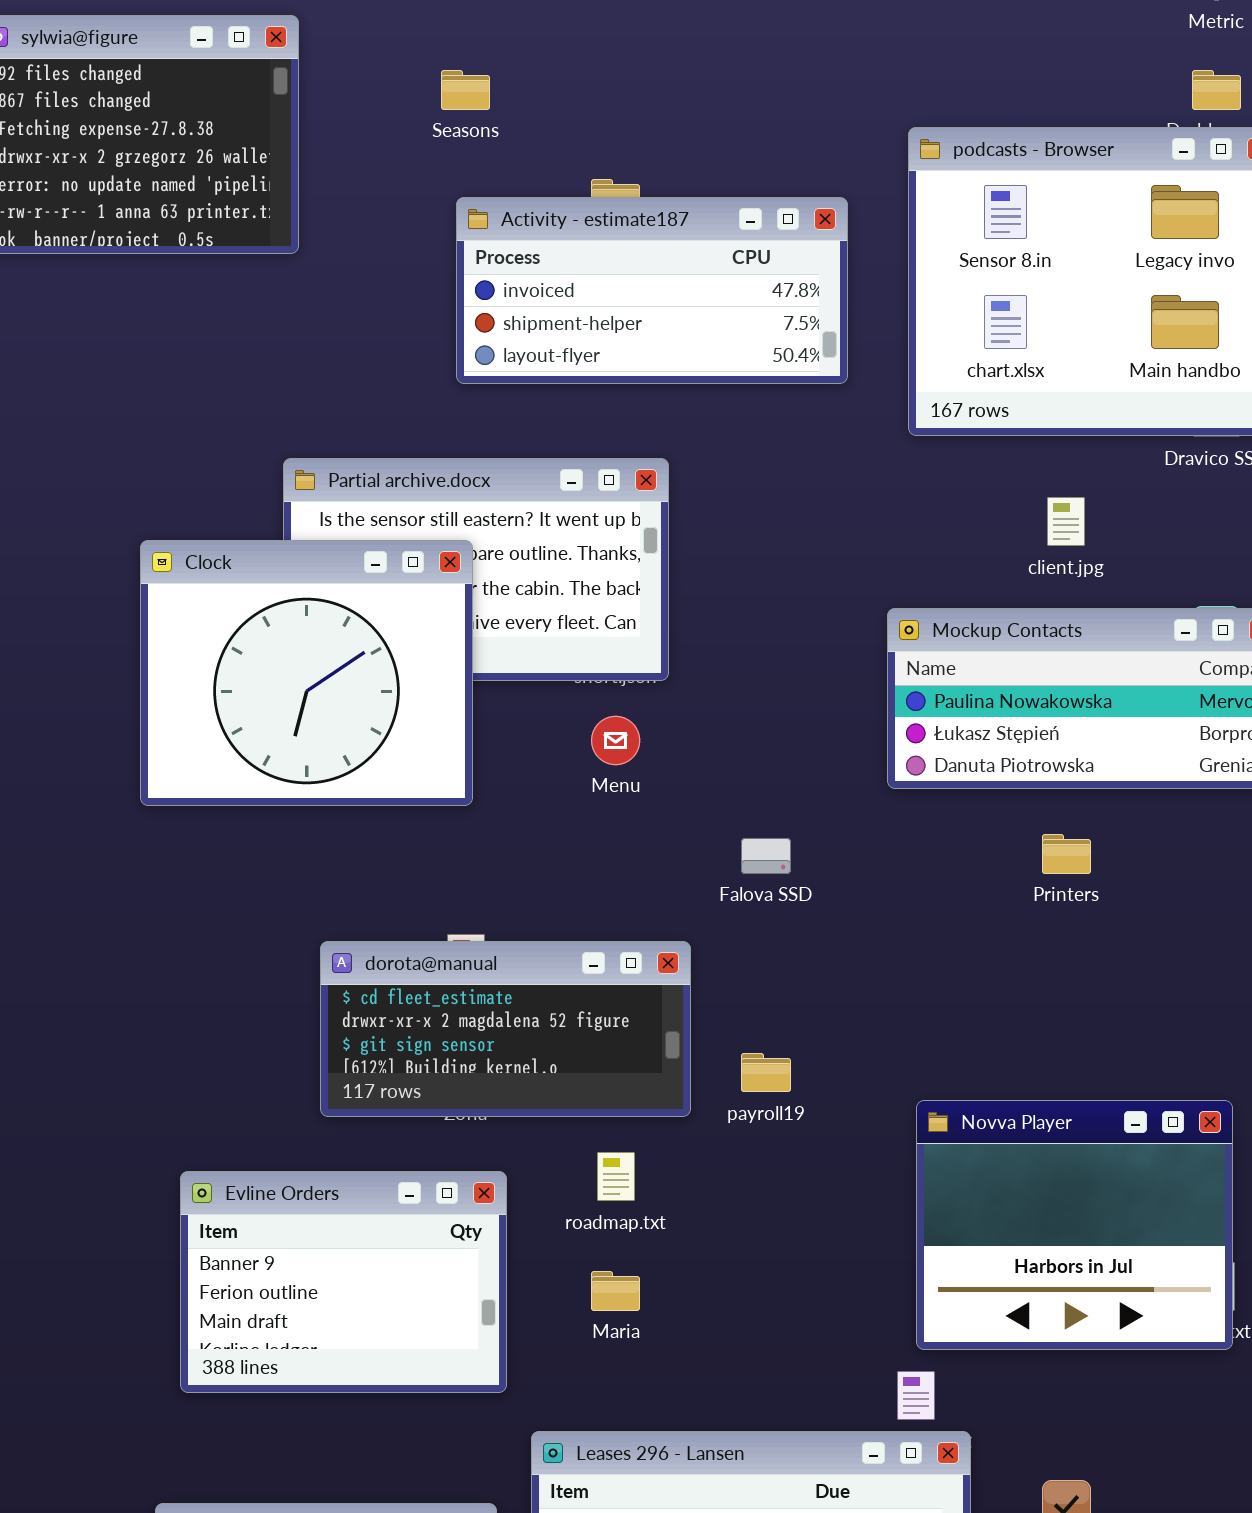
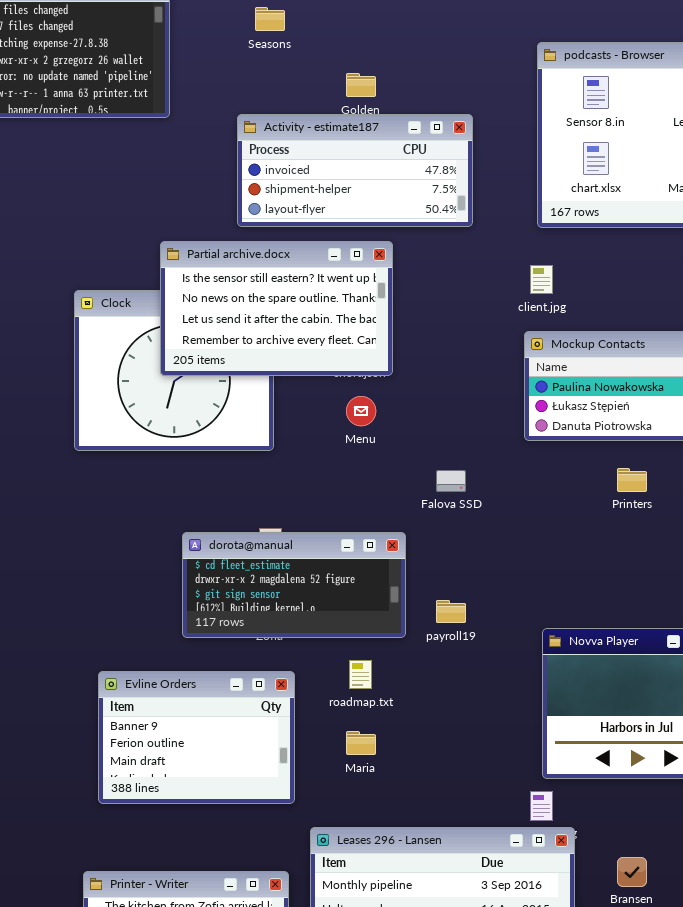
Activity - estimate187: [456,197,848,384] -> [237,114,473,227], moved
Partial archive.docx: [283,458,669,681] -> [160,241,393,376], raised
client.jpg: [1047,497,1085,546] -> [530,265,553,294], moved

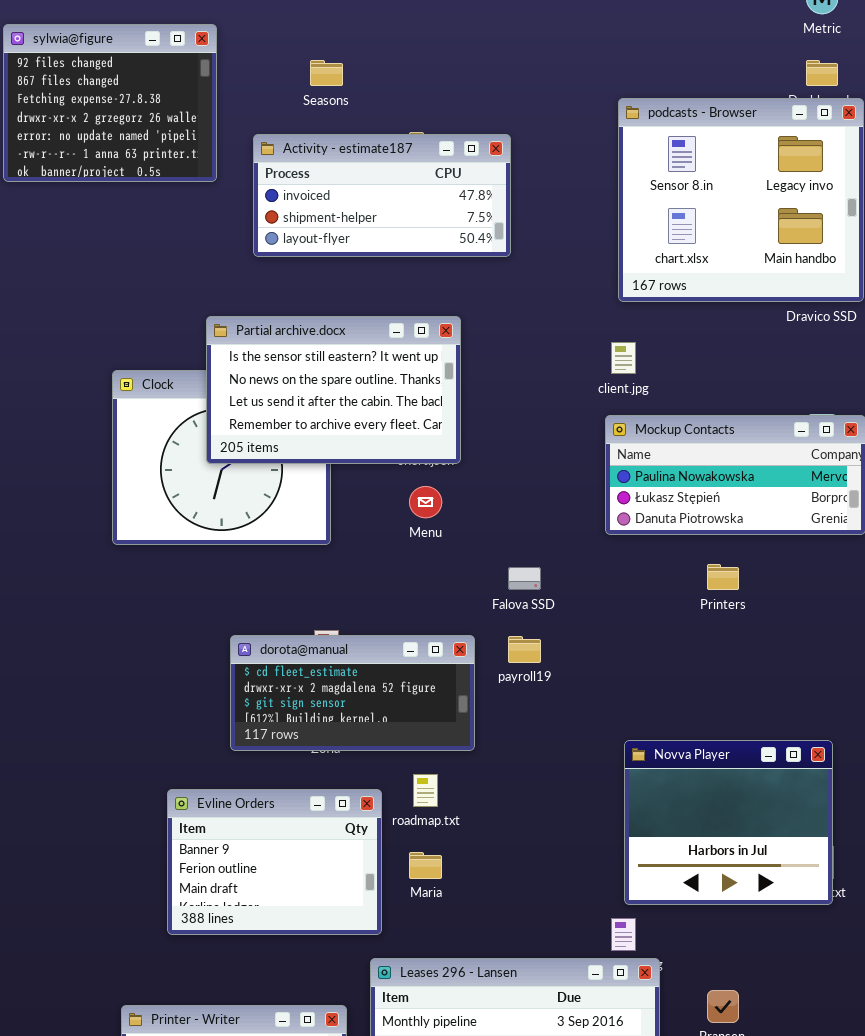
Activity - estimate187: [237,114,473,227] -> [253,134,511,257], moved
payroll19: [436,600,466,623] -> [508,636,541,663], moved
Evline Orders: [98,671,295,804] -> [167,789,382,935], moved

